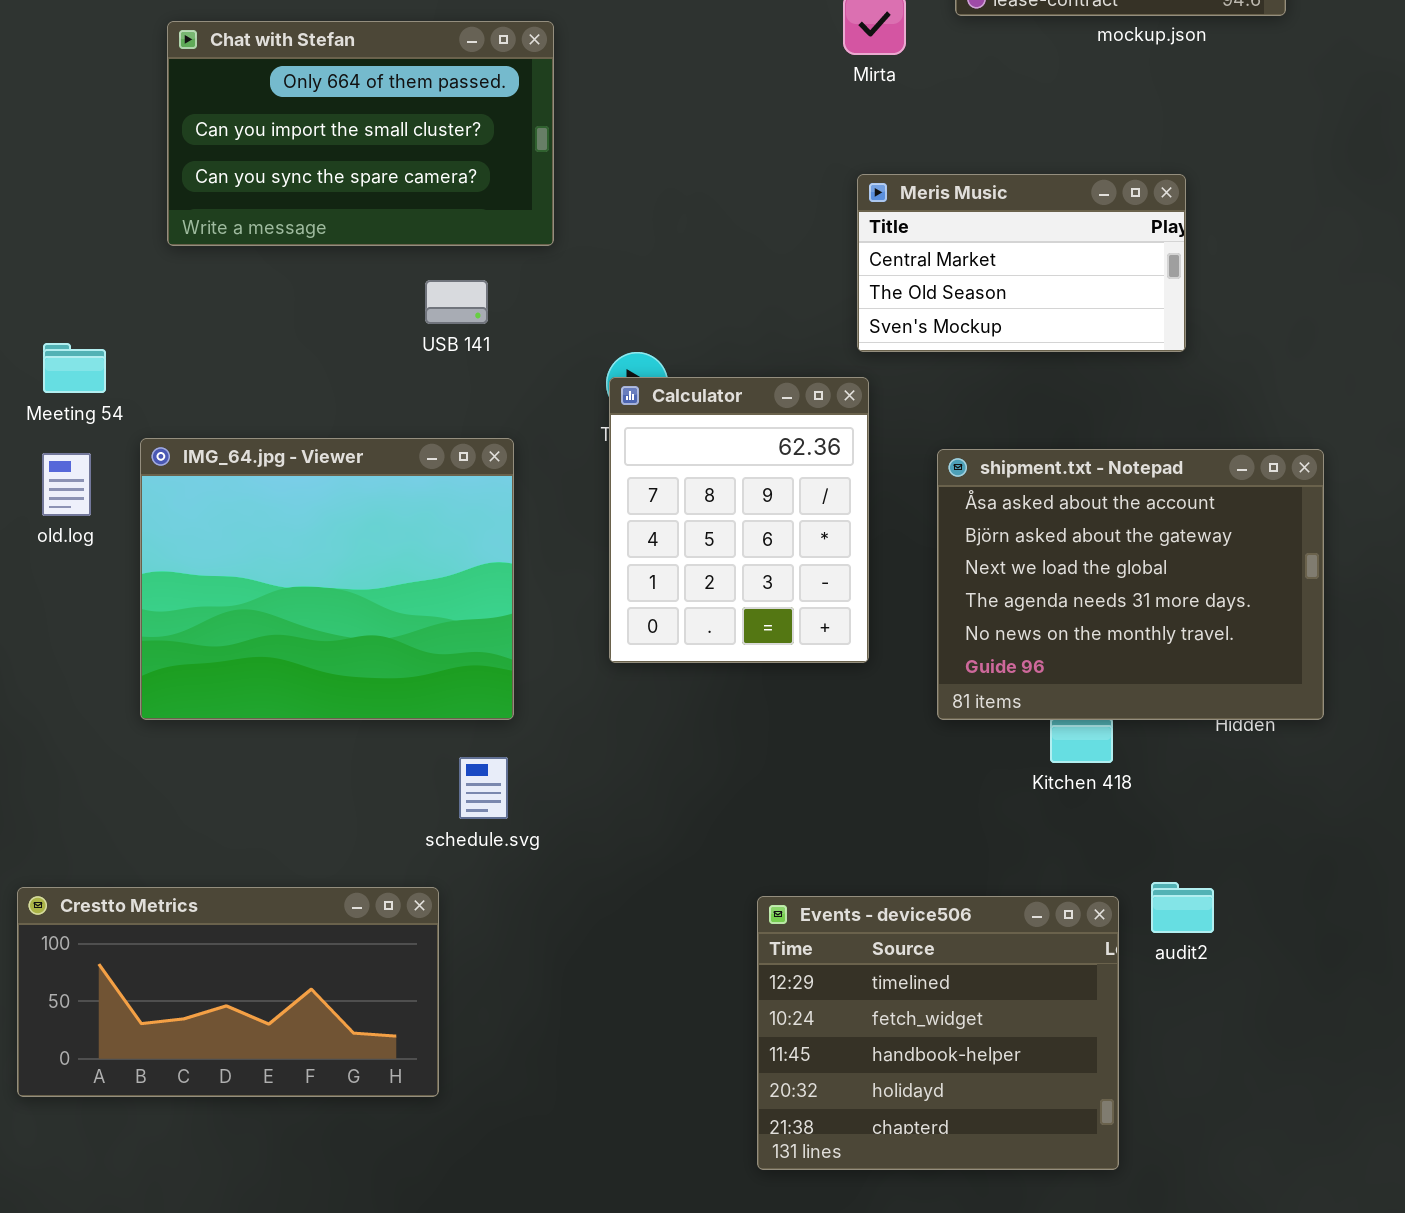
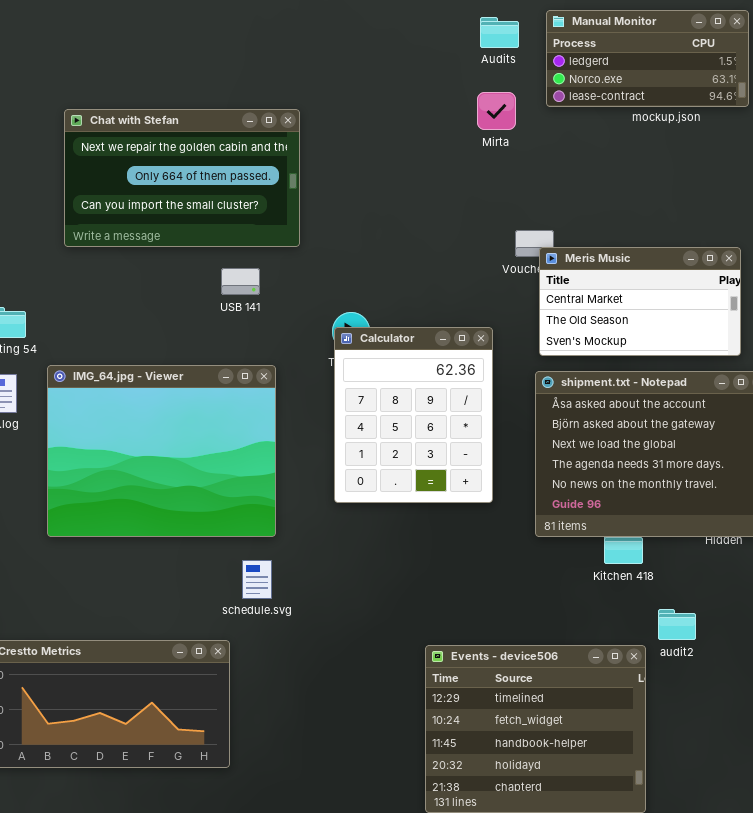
Chat with Stefan: [167,21,554,246] -> [64,109,300,247], scrolled up 1 row
Meris Music: [857,174,1186,352] -> [539,247,741,356], moved
audit2: [1151,882,1214,933] -> [658,609,696,640], moved

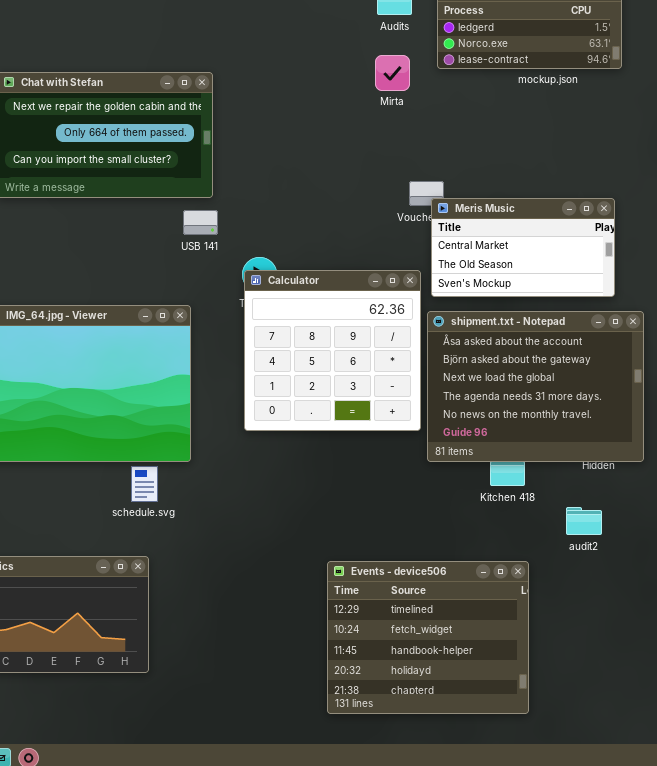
USB 141: [221,268,260,295] -> [183,210,218,235], moved
Calculator: [334,327,493,503] -> [244,270,421,431], resized
schedule.svg: [242,560,272,599] -> [131,466,158,502], moved
audit2: [658,609,696,640] -> [566,507,602,535], moved

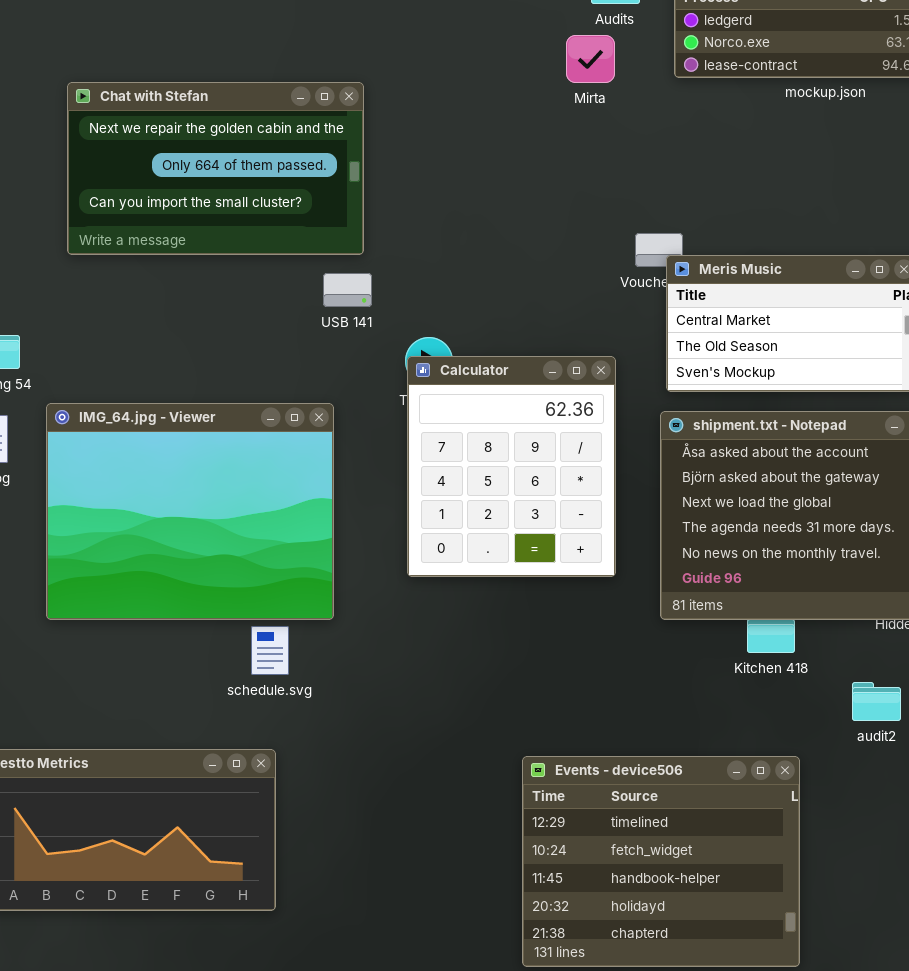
Mirta: [375,55,410,91] -> [566,35,615,83], moved
Calculator: [244,270,421,431] -> [407,356,616,577], resized

